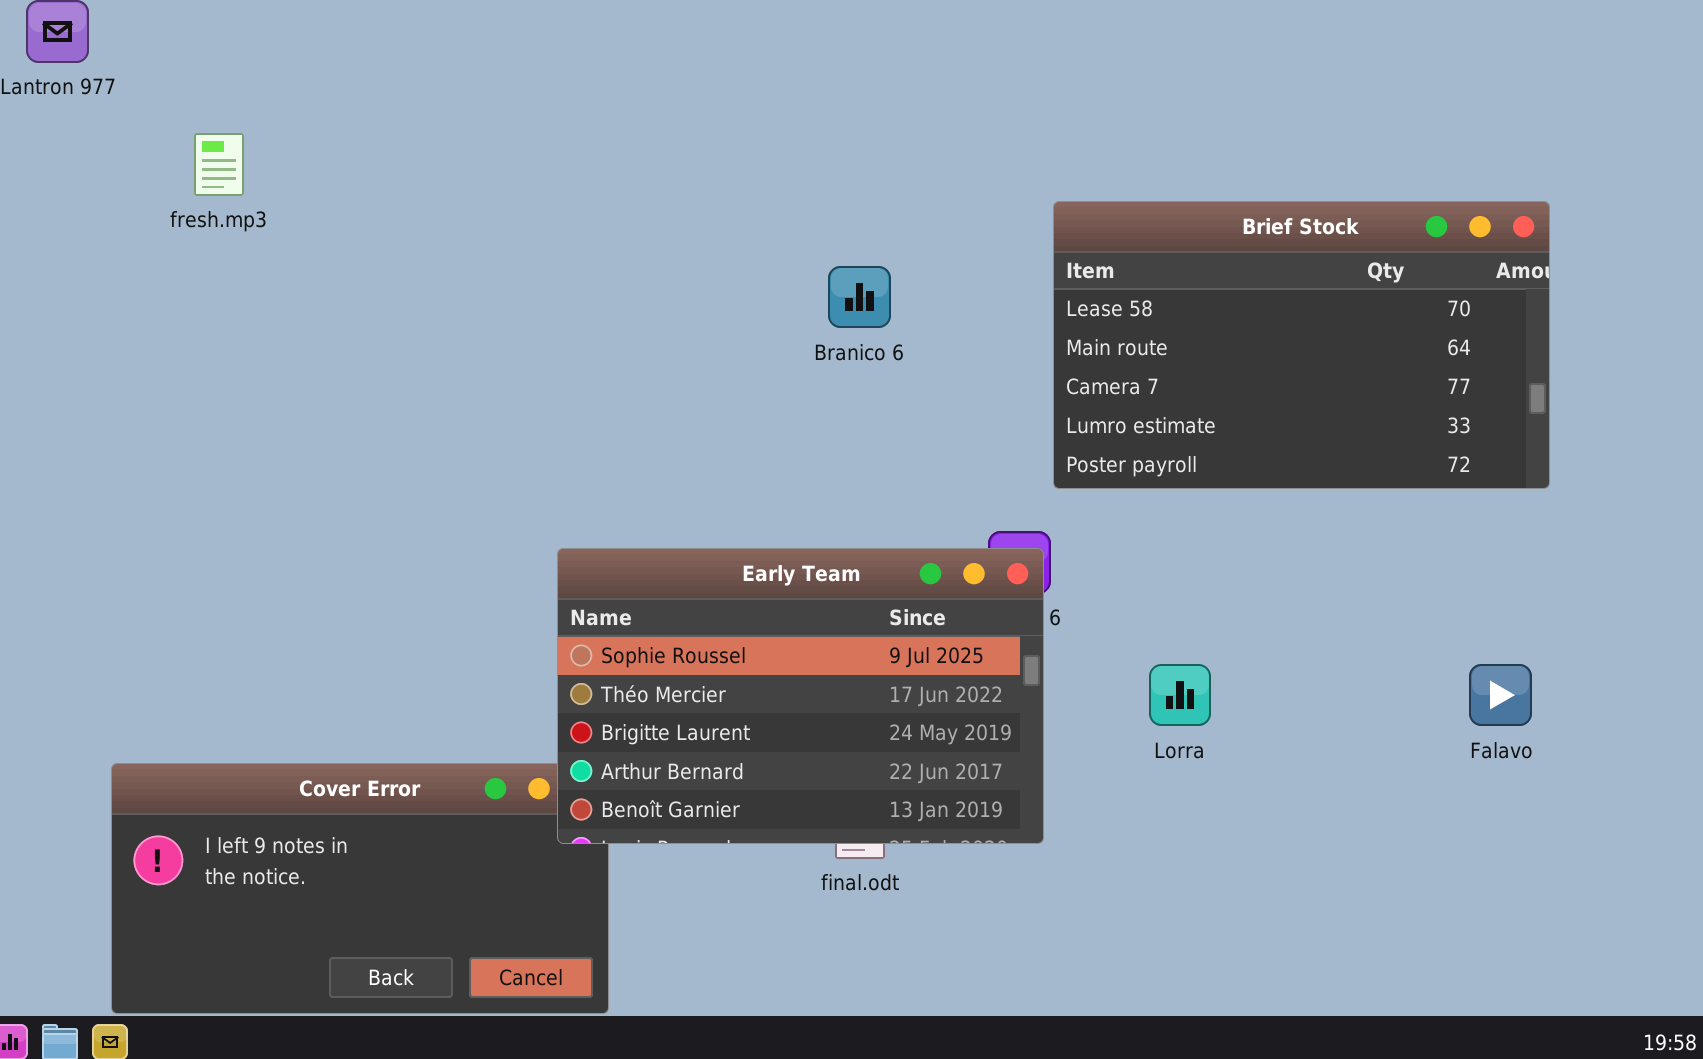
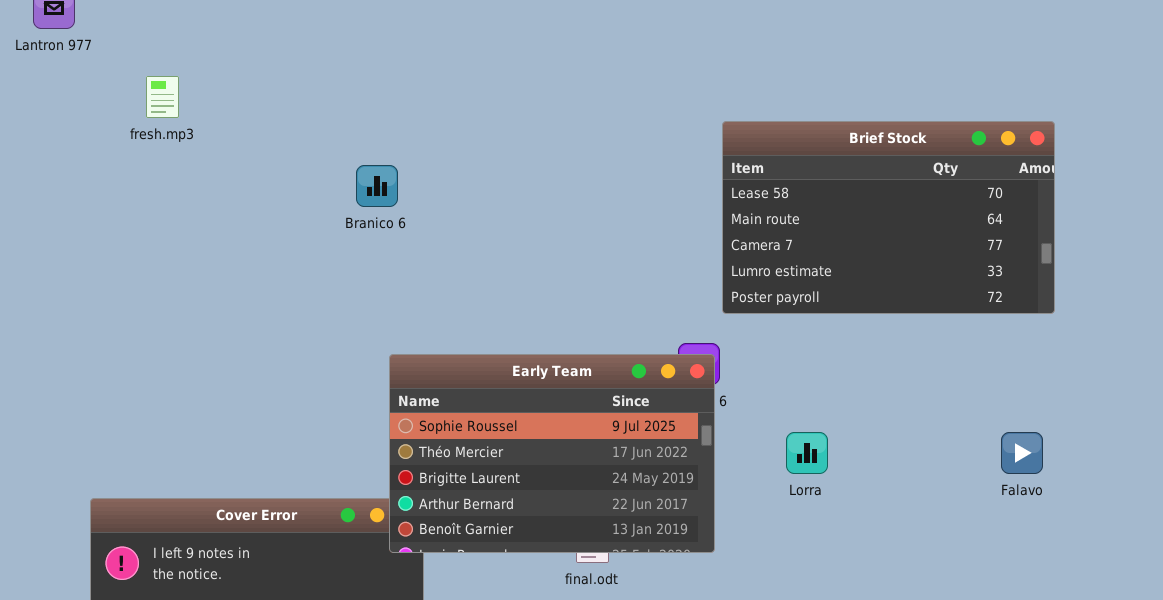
Branico 6: [828,266,891,328] -> [356,165,398,207], moved

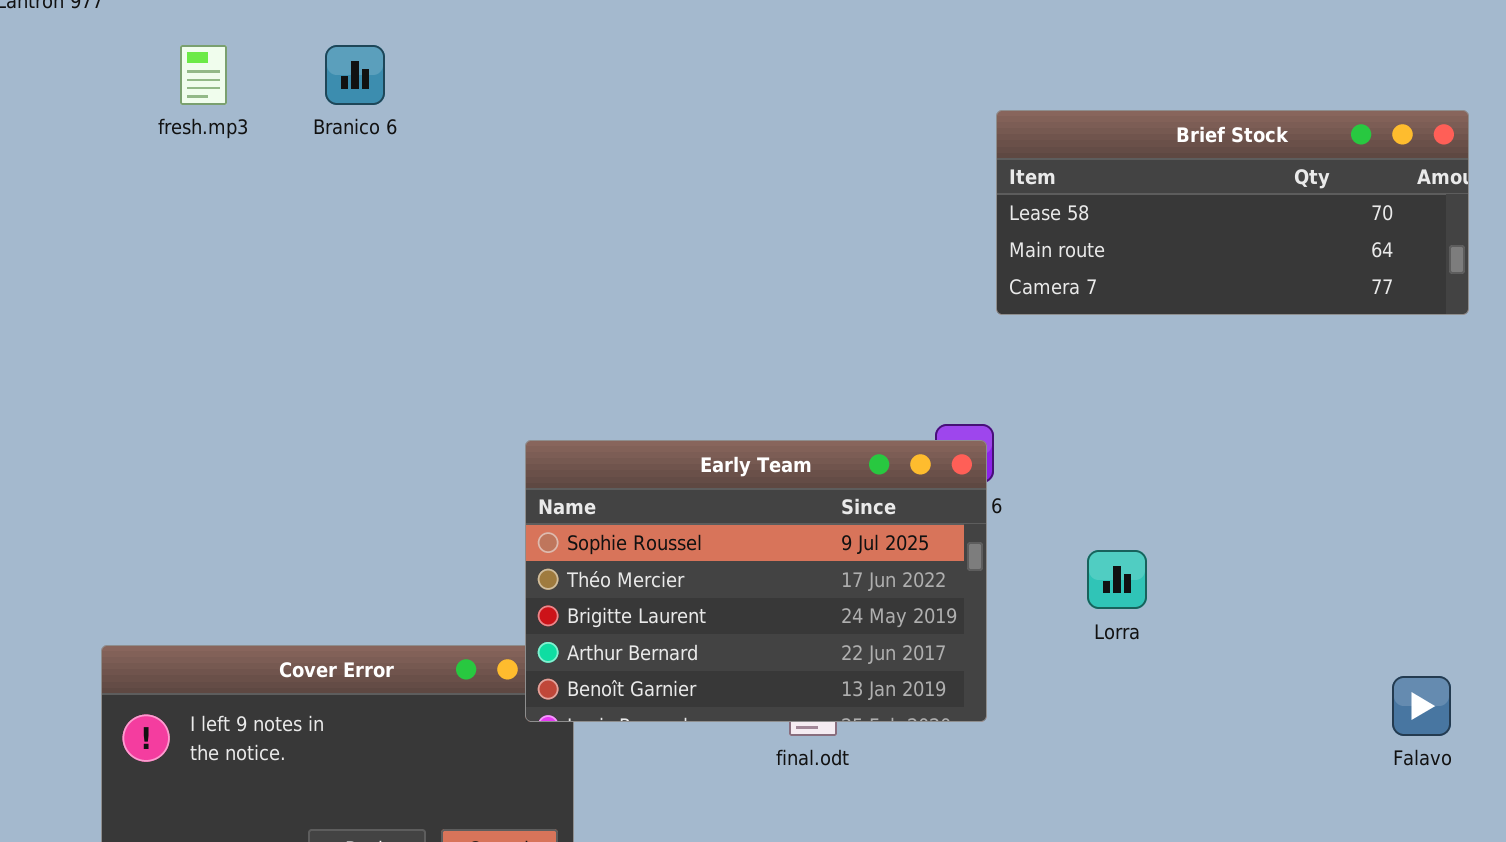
Brief Stock: [722,121,1055,314] -> [996,110,1469,315], resized
Branico 6: [356,165,398,207] -> [325,45,385,105], moved
Falavo: [1001,432,1043,474] -> [1392,676,1451,736], moved

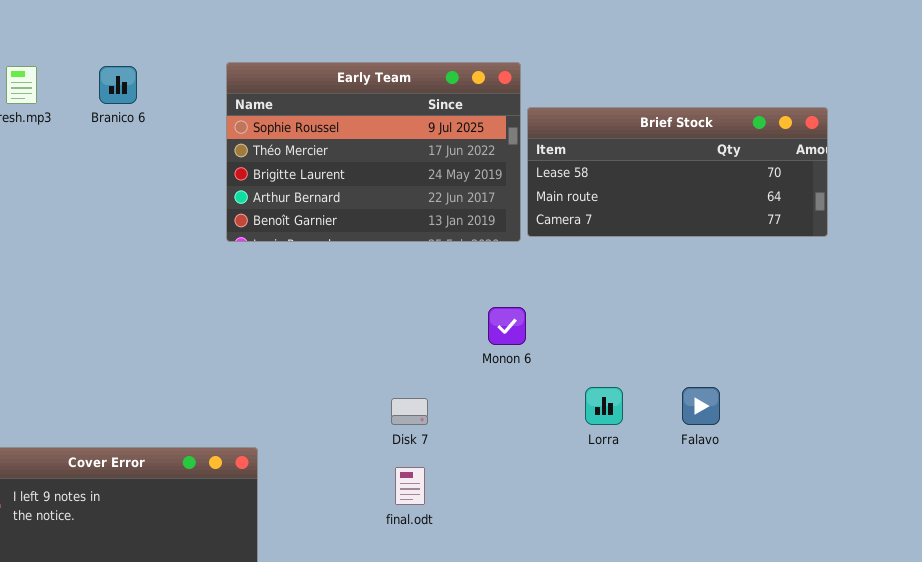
Early Team: [525,440,987,722] -> [226,62,521,242], moved
Falavo: [1392,676,1451,736] -> [682,387,720,425], moved

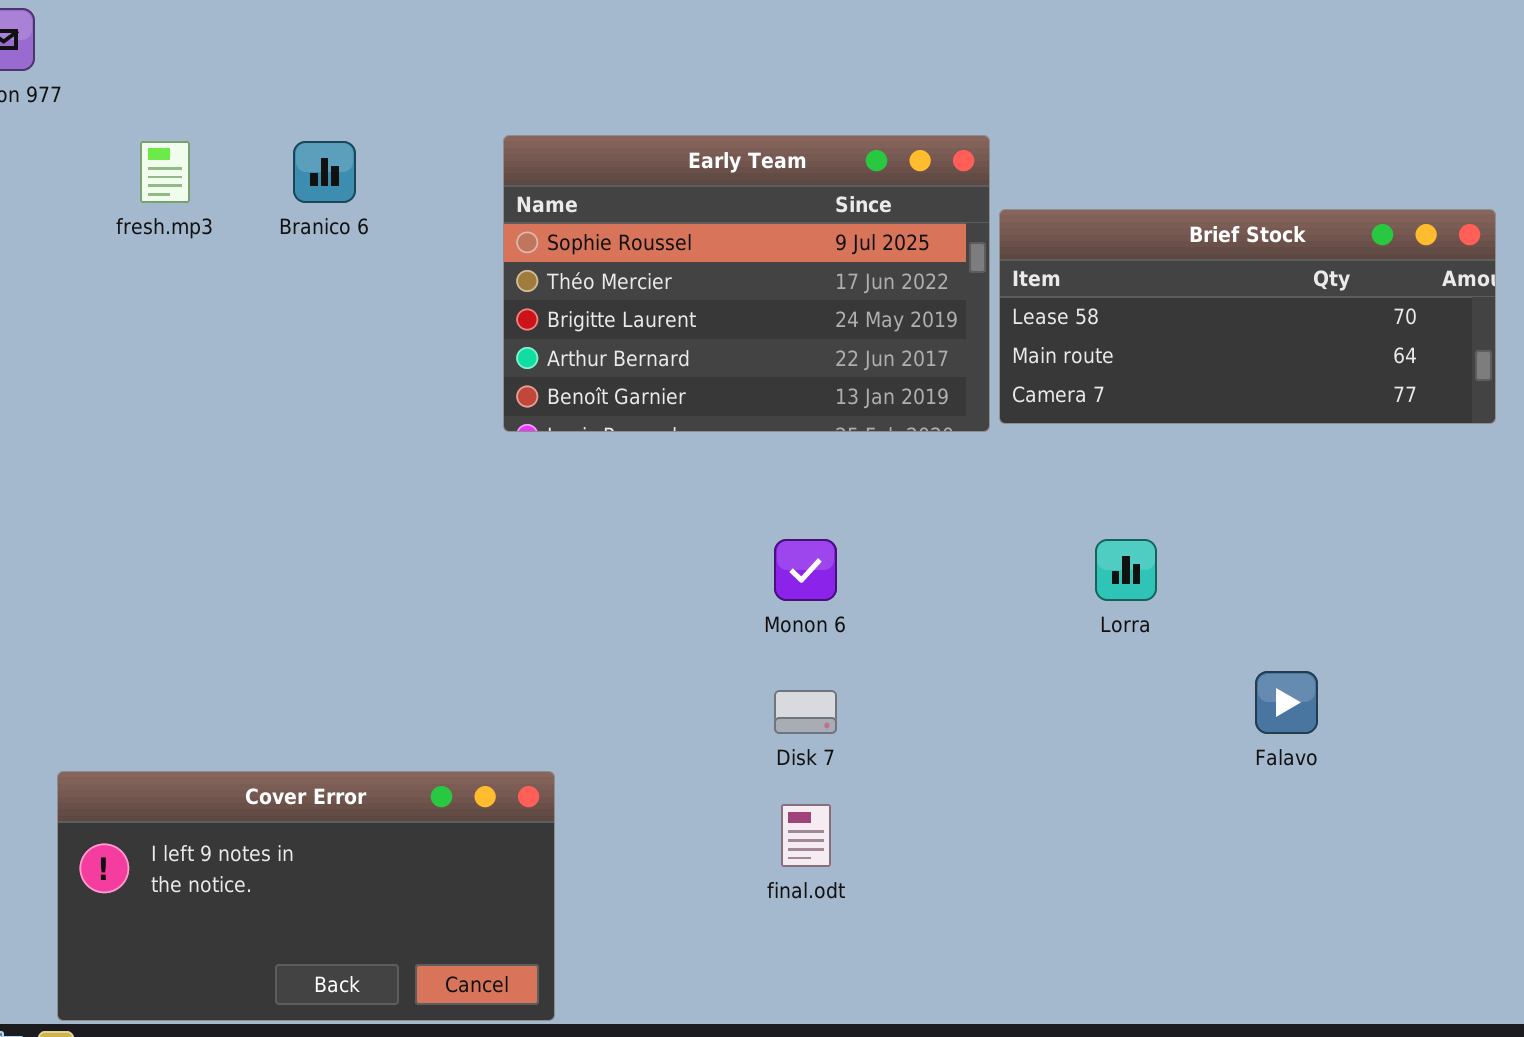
Monon 6: [488,307,526,345] -> [774,539,837,601], moved
Lorra: [585,387,623,425] -> [1095,539,1157,601], moved

